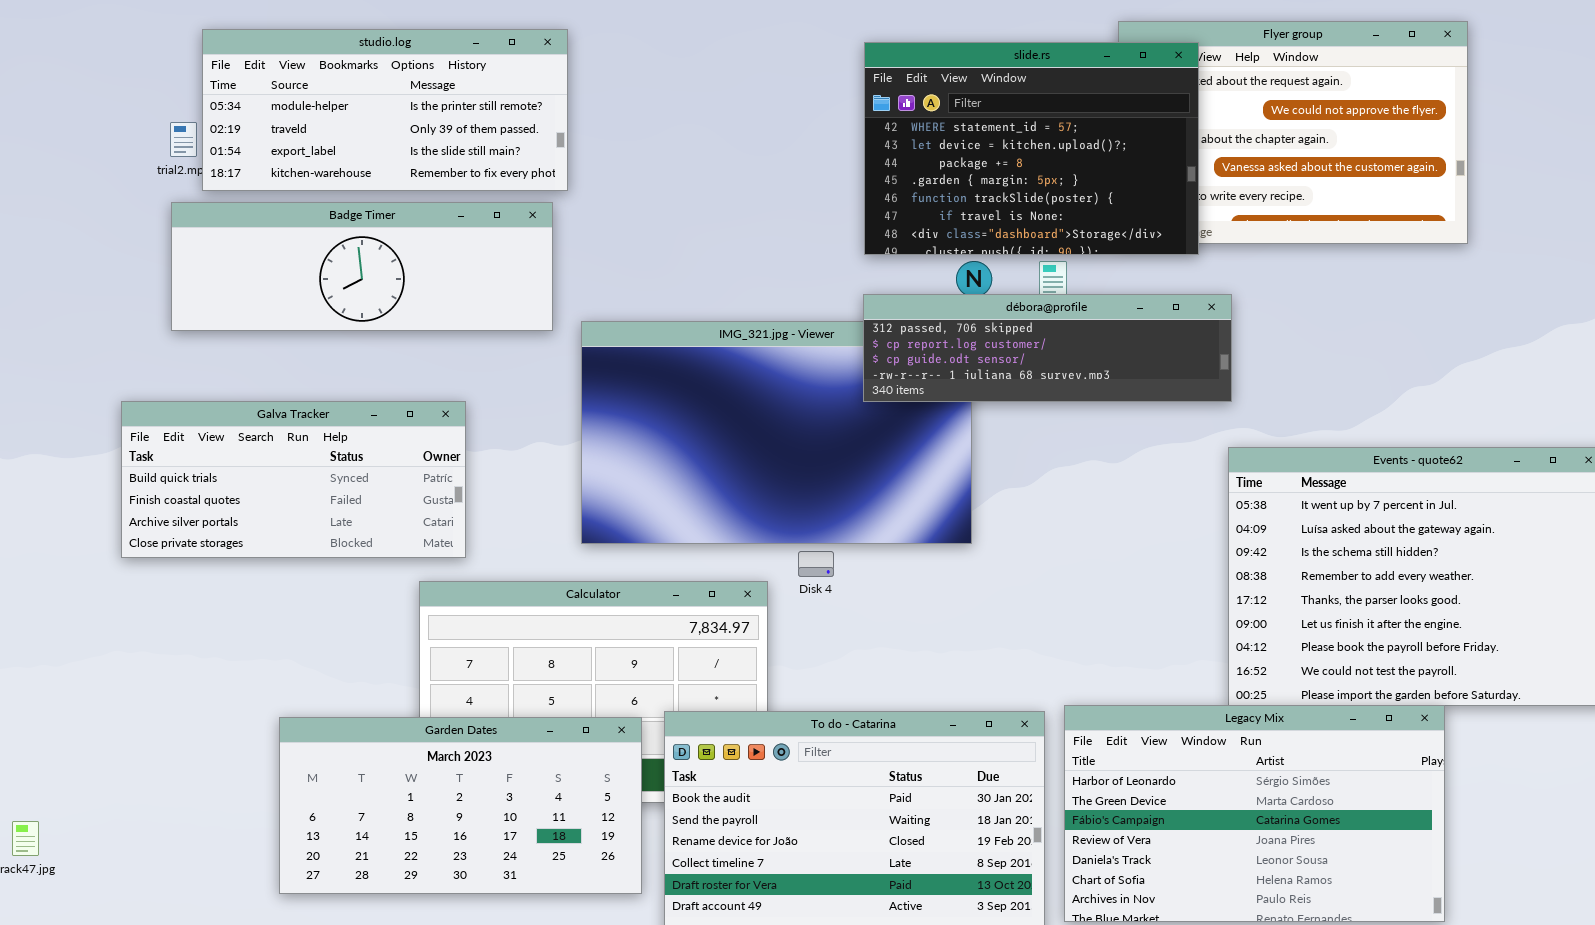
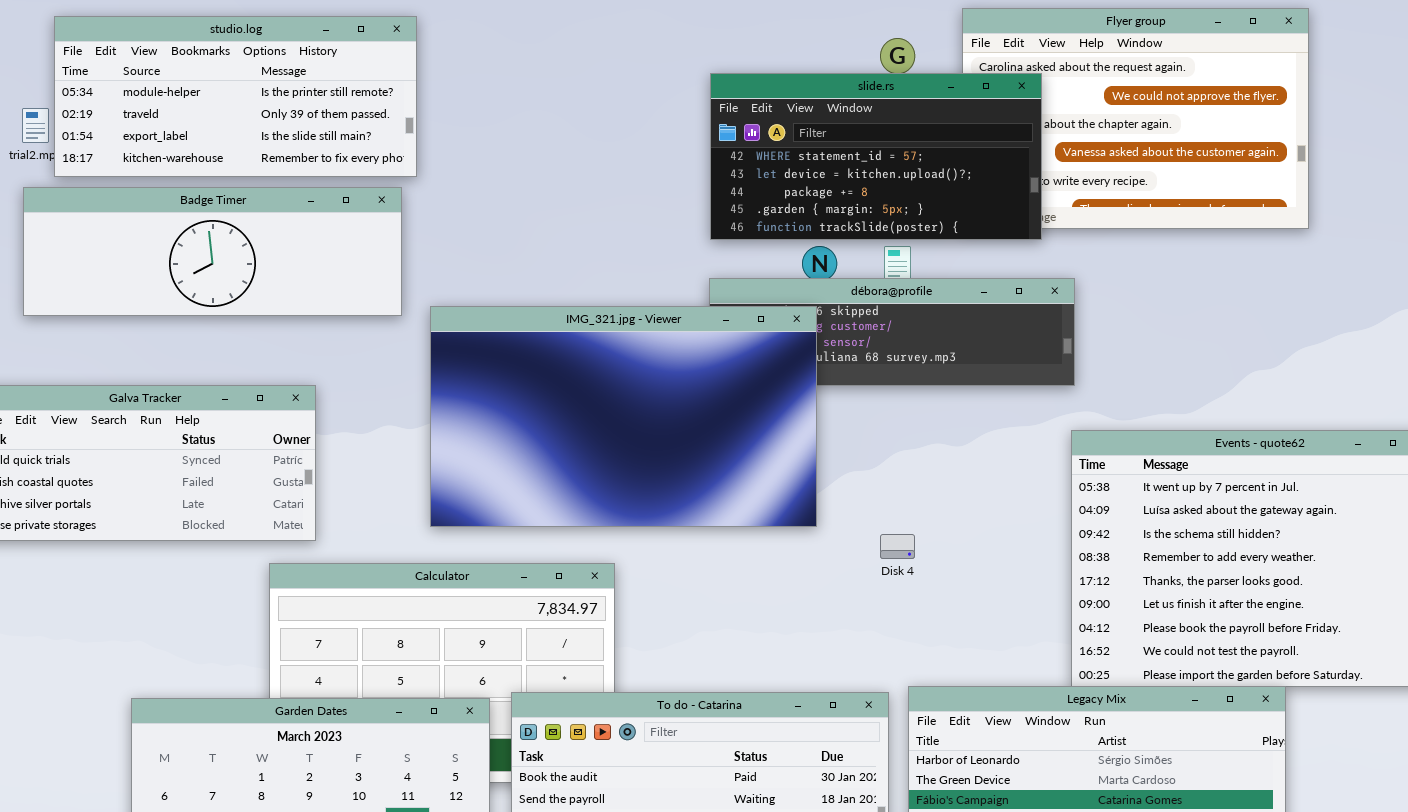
slide.rs: [864,42,1199,255] -> [710,73,1042,240], resized
IMG_321.jpg - Viewer: [581,321,972,544] -> [430,306,817,527], raised
Disk 4: [798,551,834,577] -> [880,534,915,559], moved

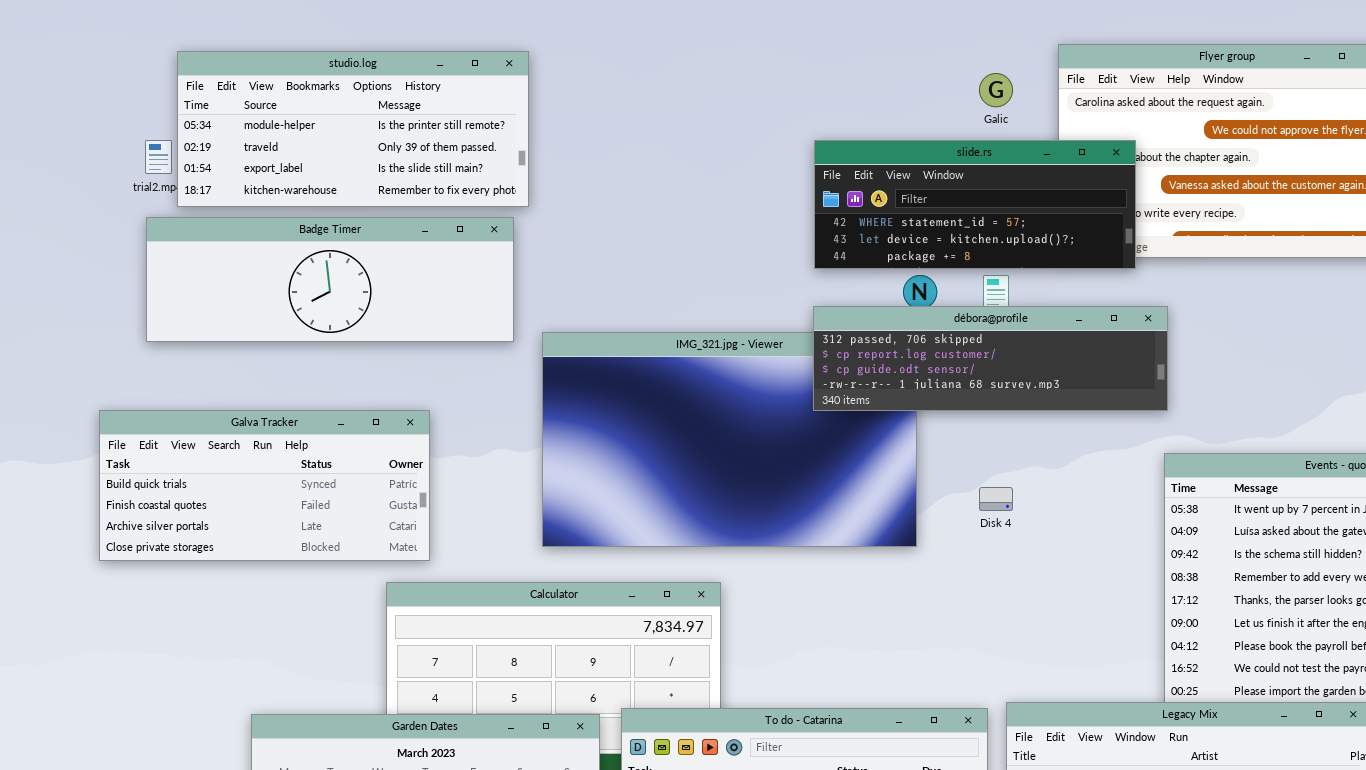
slide.rs: [710,73,1042,240] -> [814,140,1136,269], resized
débora@profile: [709,278,1075,386] -> [813,306,1168,411], raised
Disk 4: [880,534,915,559] -> [979,487,1013,511], moved

